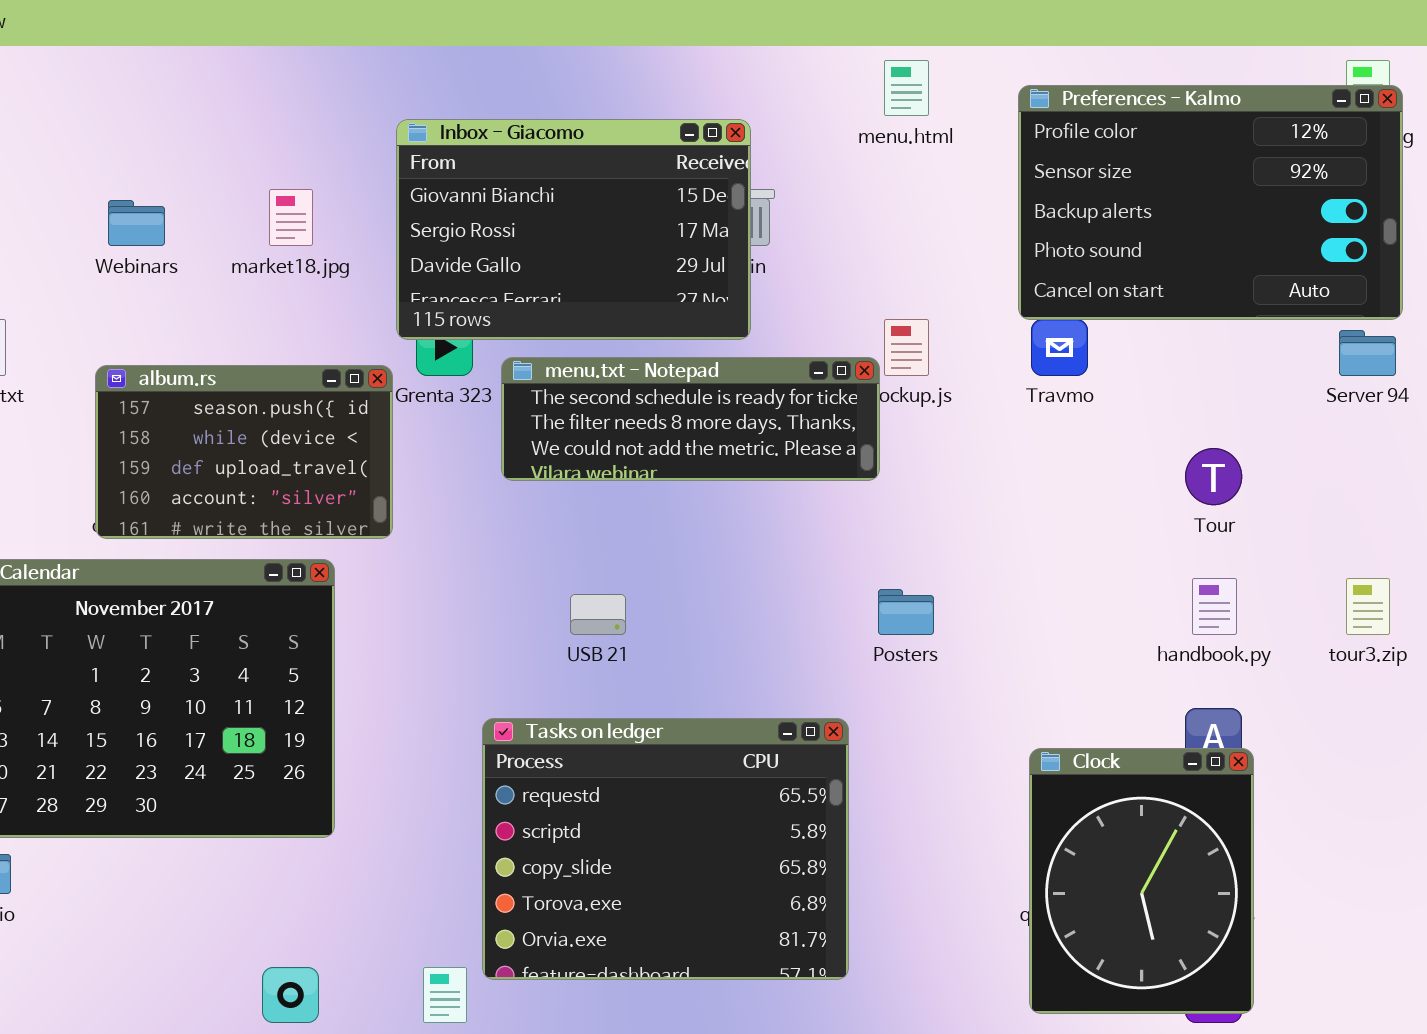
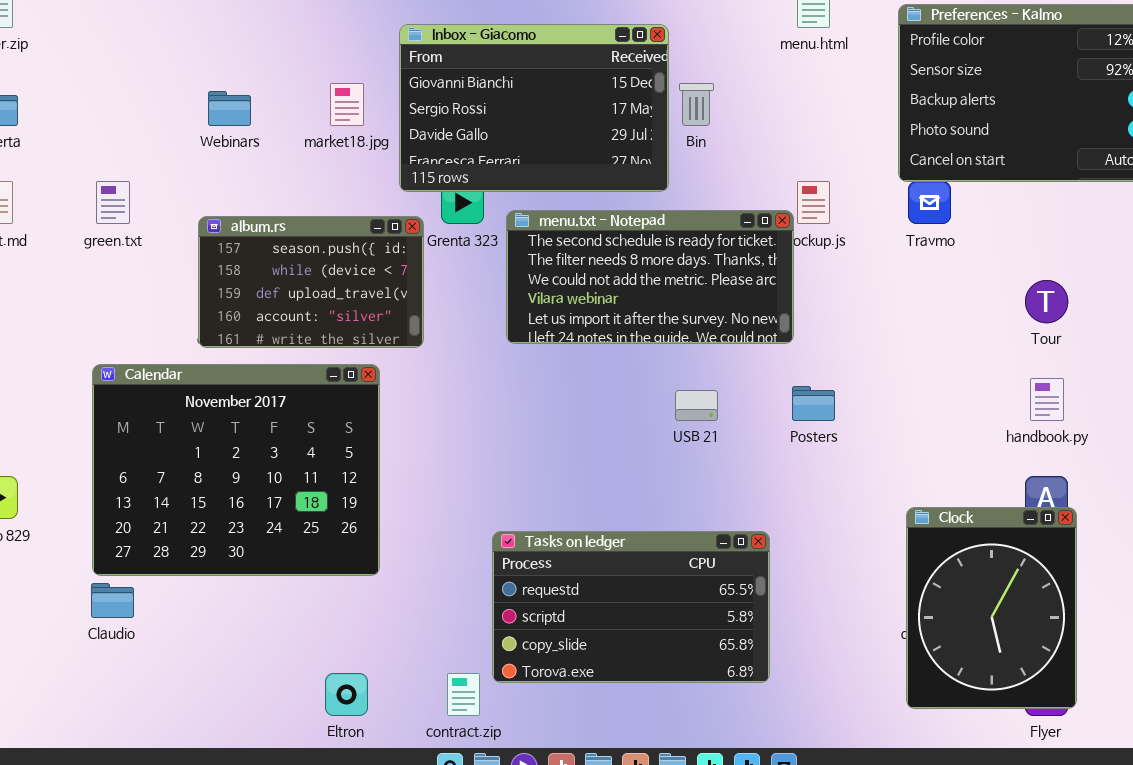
Inbox - Giacomo: [396,119,751,340] -> [399,24,669,192], moved
menu.txt - Notepad: [501,357,880,481] -> [506,210,794,344], resized
USB 21: [570,594,626,635] -> [675,390,718,421], moved
Tasks on ledger: [482,718,849,980] -> [492,531,770,683], resized

